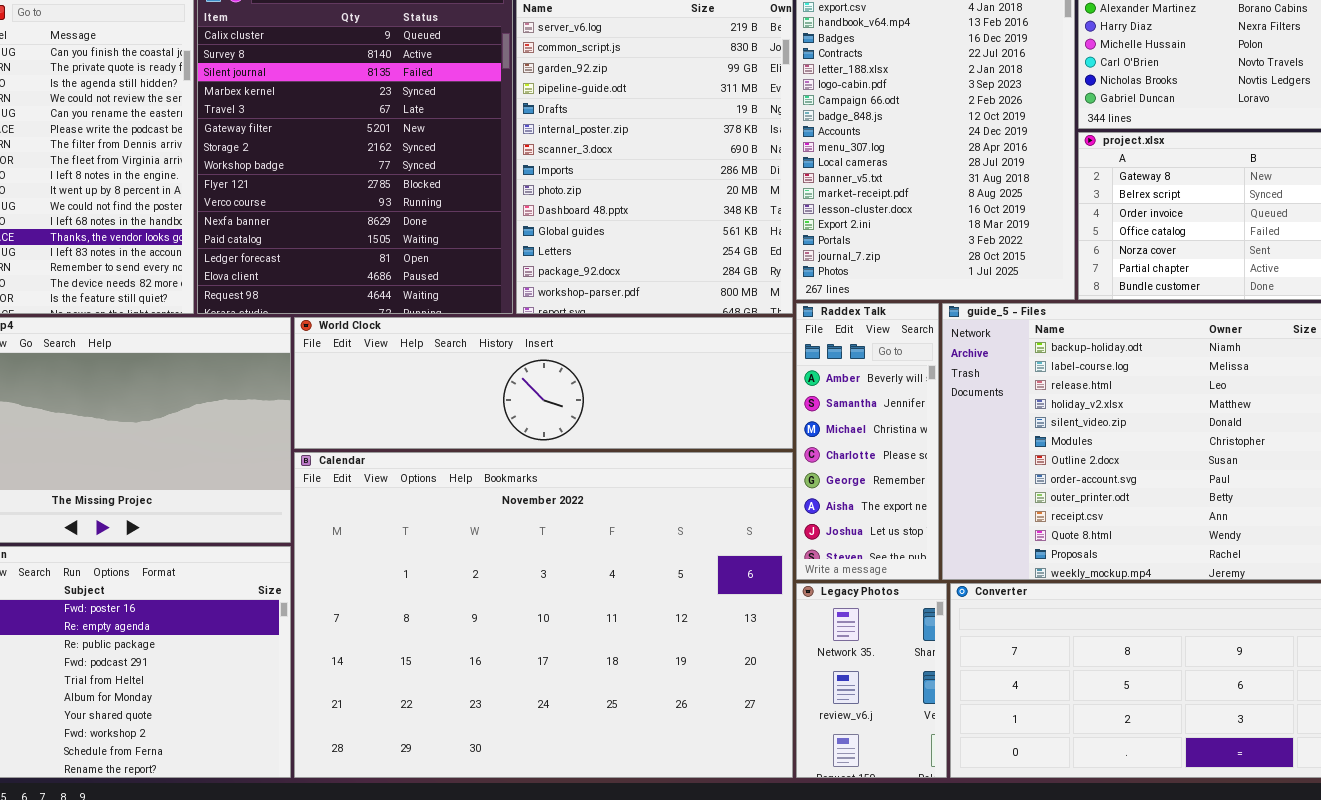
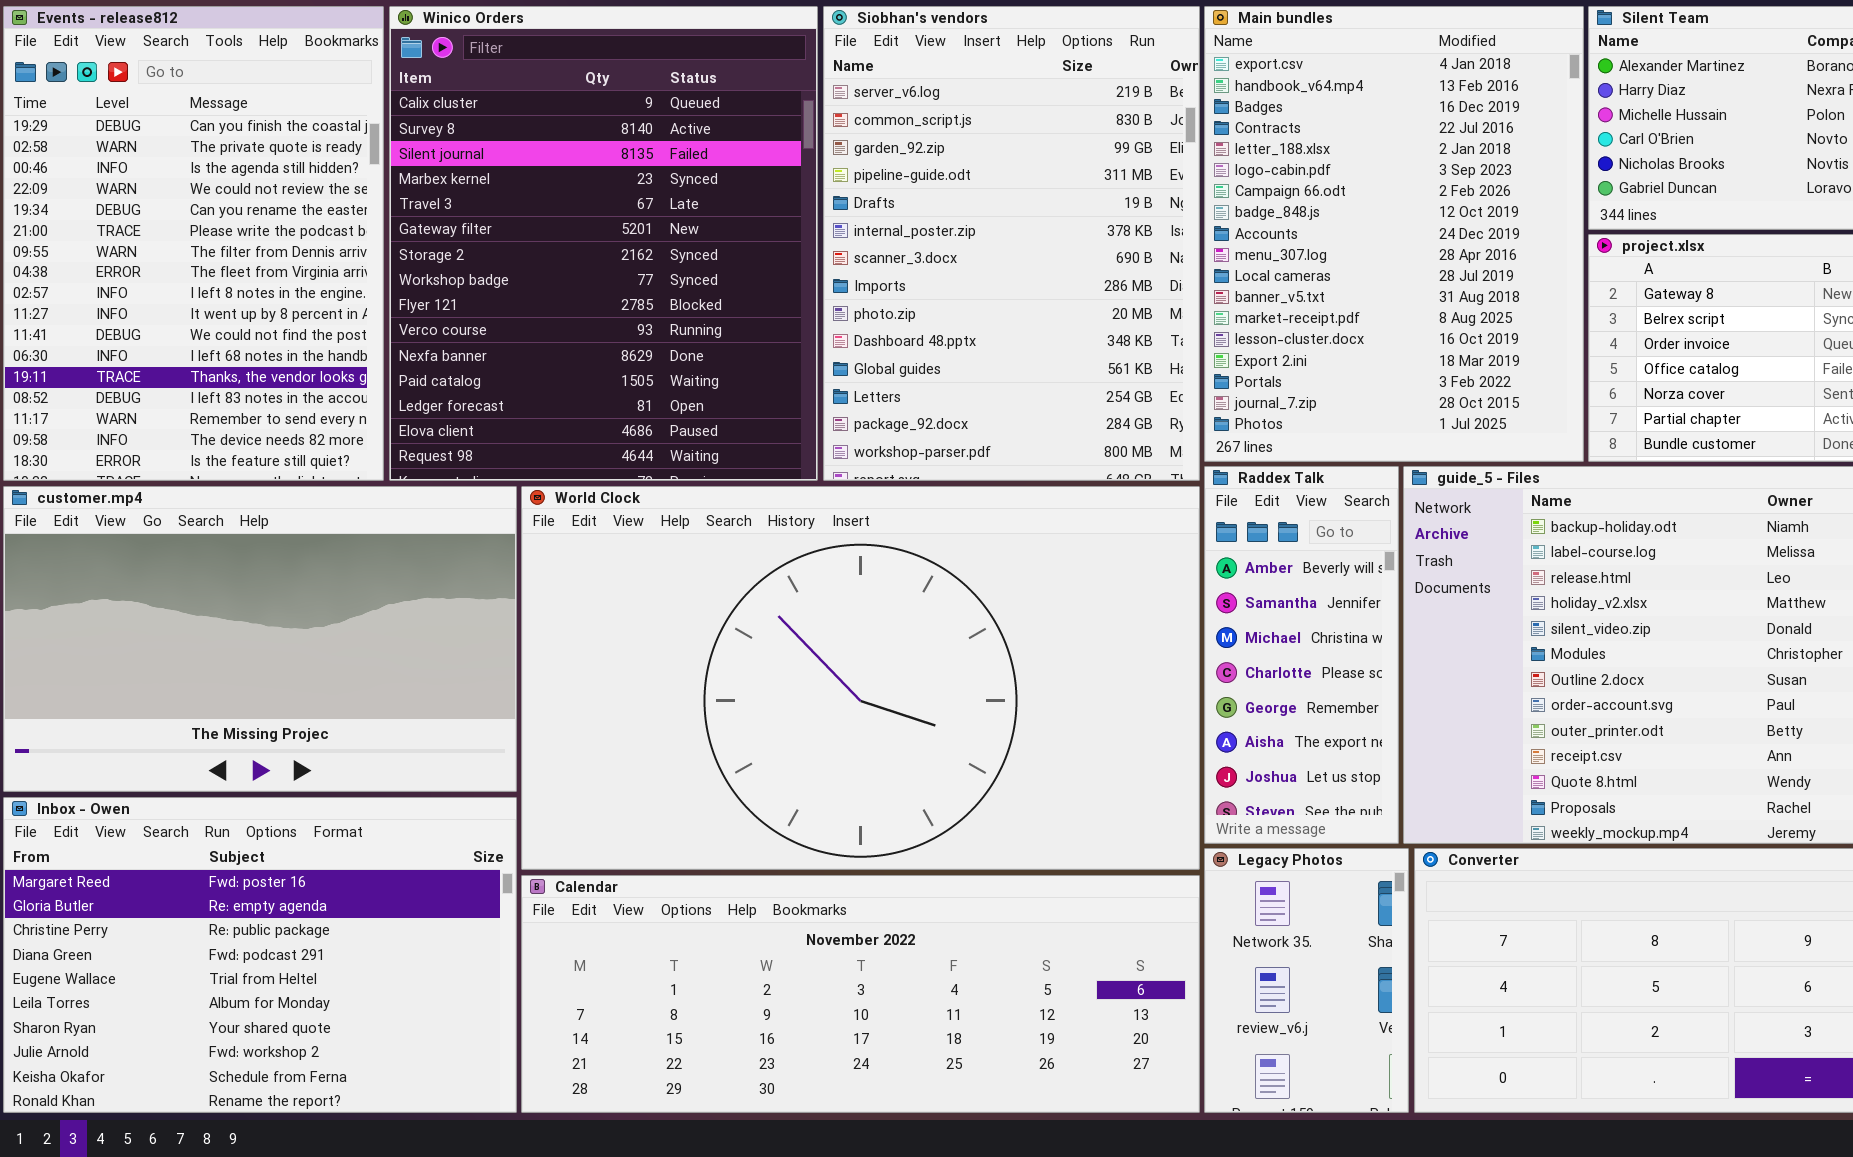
World Clock: [294,317,793,449] -> [521,486,1200,870], resized
Calendar: [294,452,793,778] -> [521,875,1200,1113], resized

